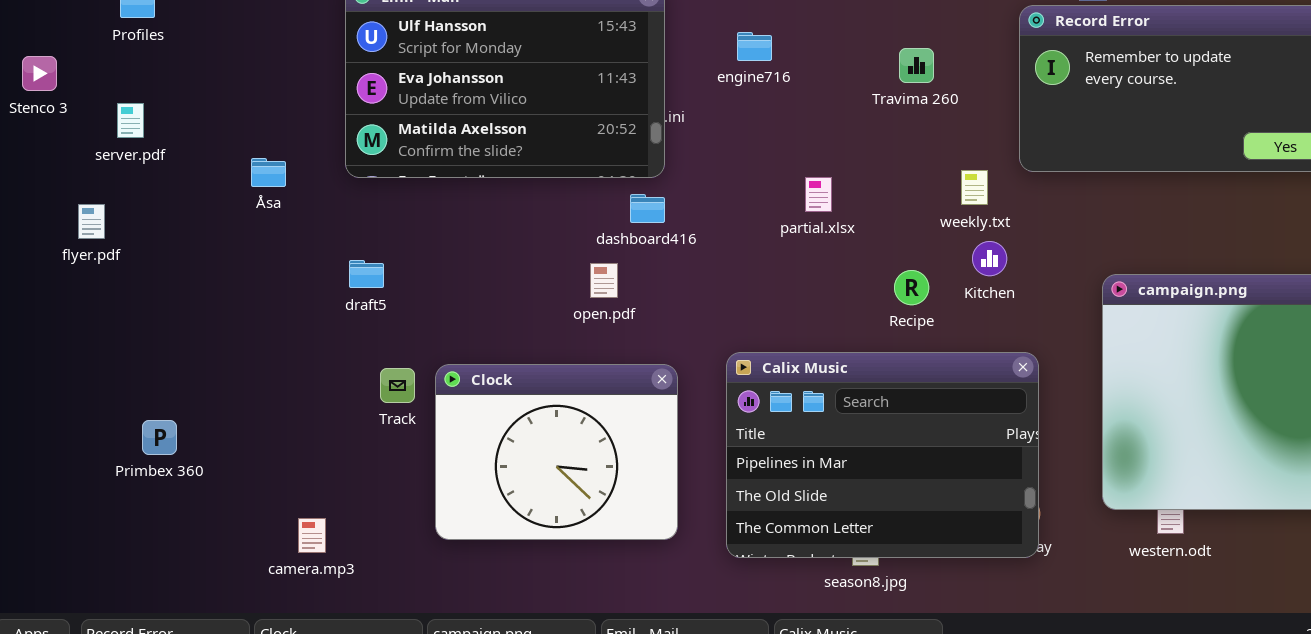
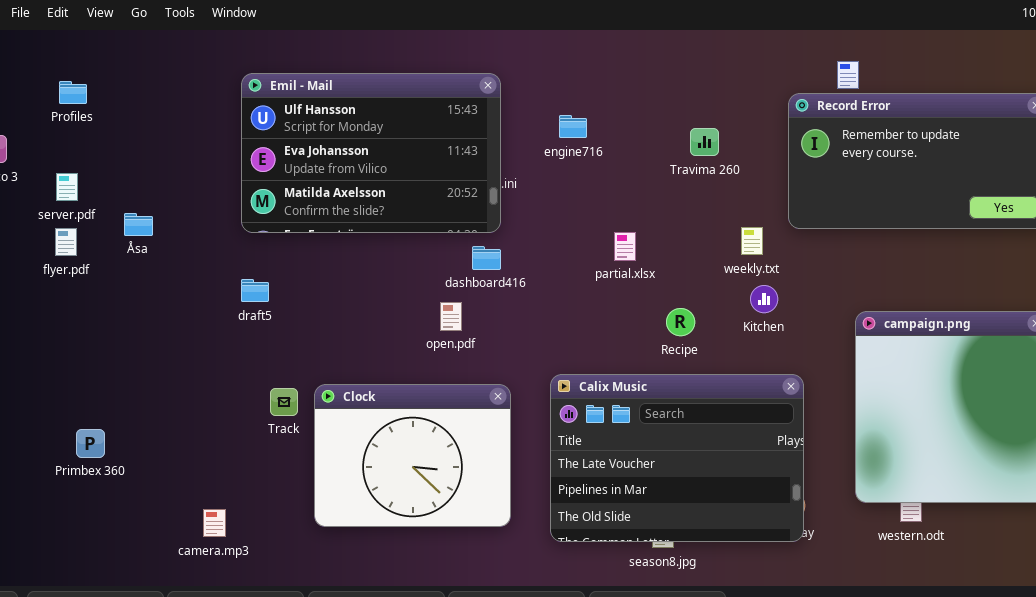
Åsa: [251,158,286,187] -> [124,213,153,236], moved
flyer.pdf: [78,204,105,239] -> [55,228,77,256], moved
draft5: [349,260,384,288] -> [241,279,269,302], moved
Recipe: [894,270,929,305] -> [666,308,695,336], moved
Calix Music: [726,352,1039,558] -> [550,374,804,542], scrolled up 1 row

